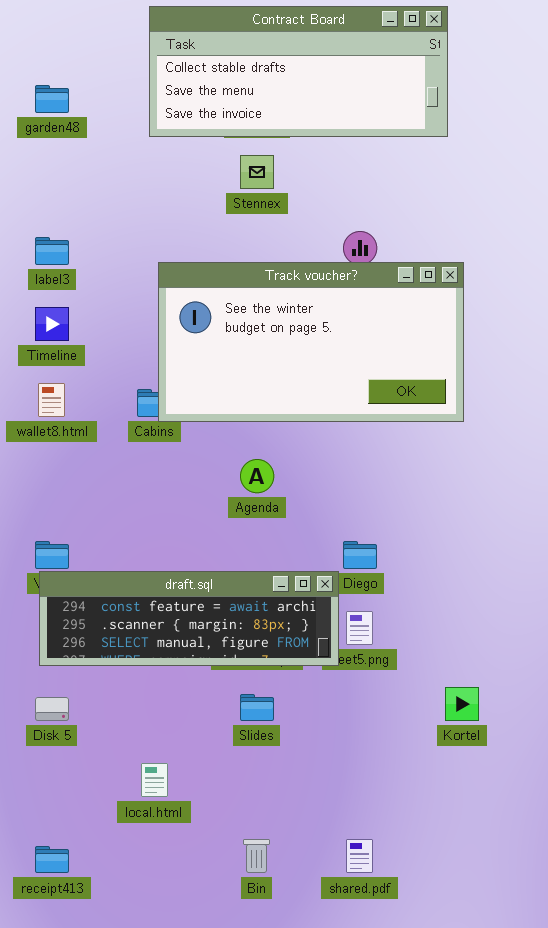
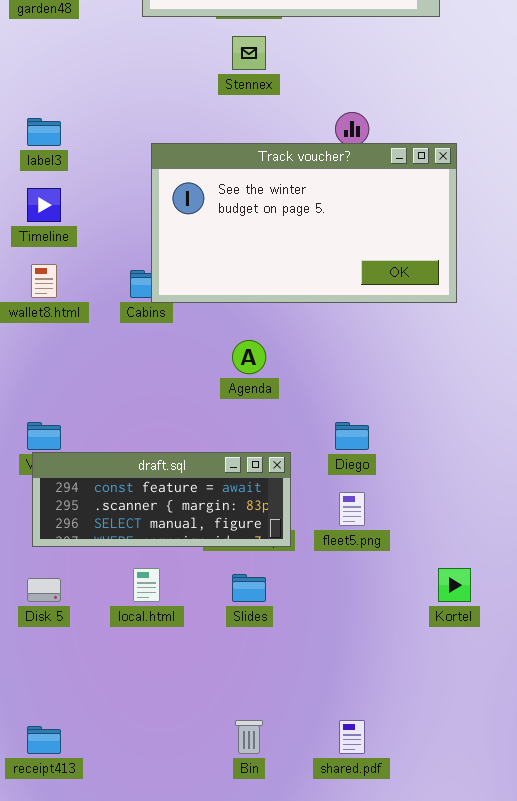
draft.sql: [39,571,339,666] -> [32,452,291,547], resized
local.html: [141,763,168,797] -> [133,568,160,602], moved

